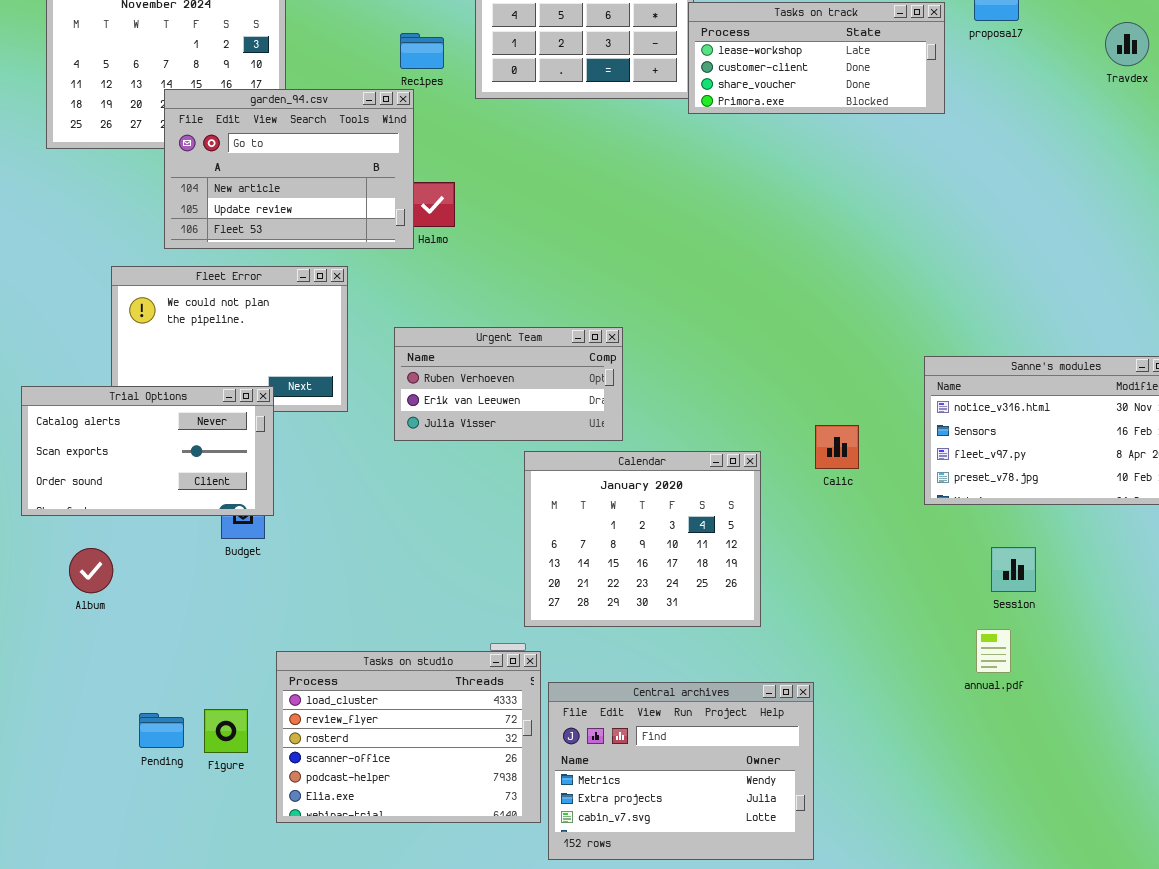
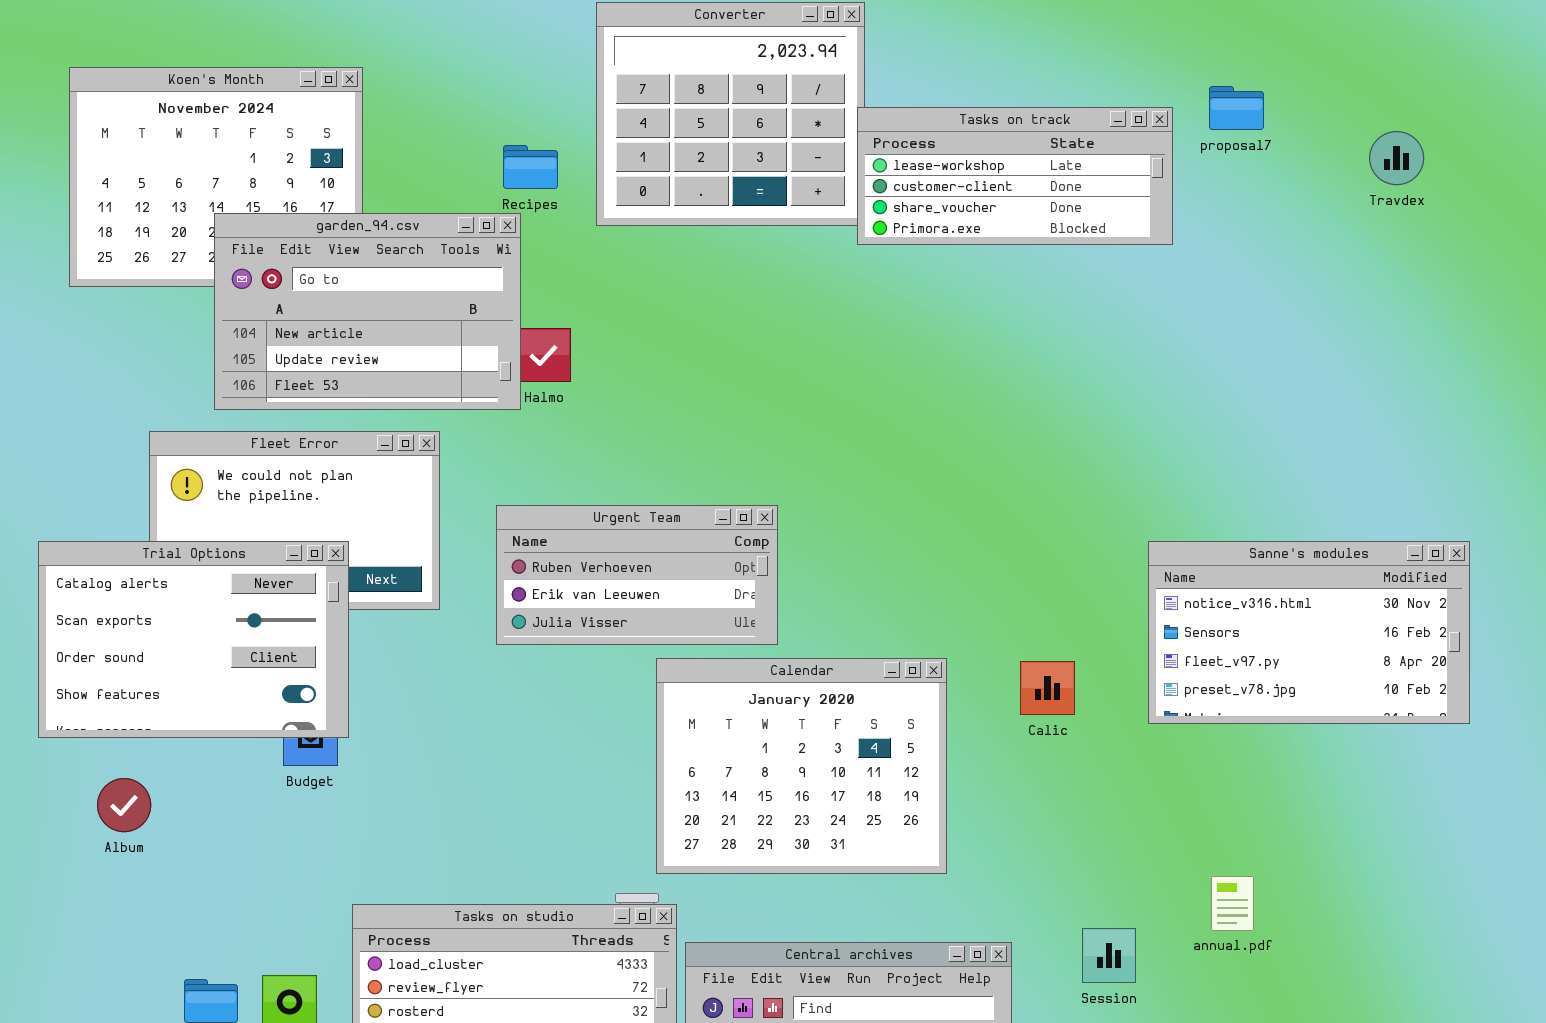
Trial Options: [21,386,274,516] -> [38,541,349,738], resized
Calic: [815,425,859,469] -> [1020,661,1075,715], moved
Session: [991,547,1036,592] -> [1082,928,1136,983], moved

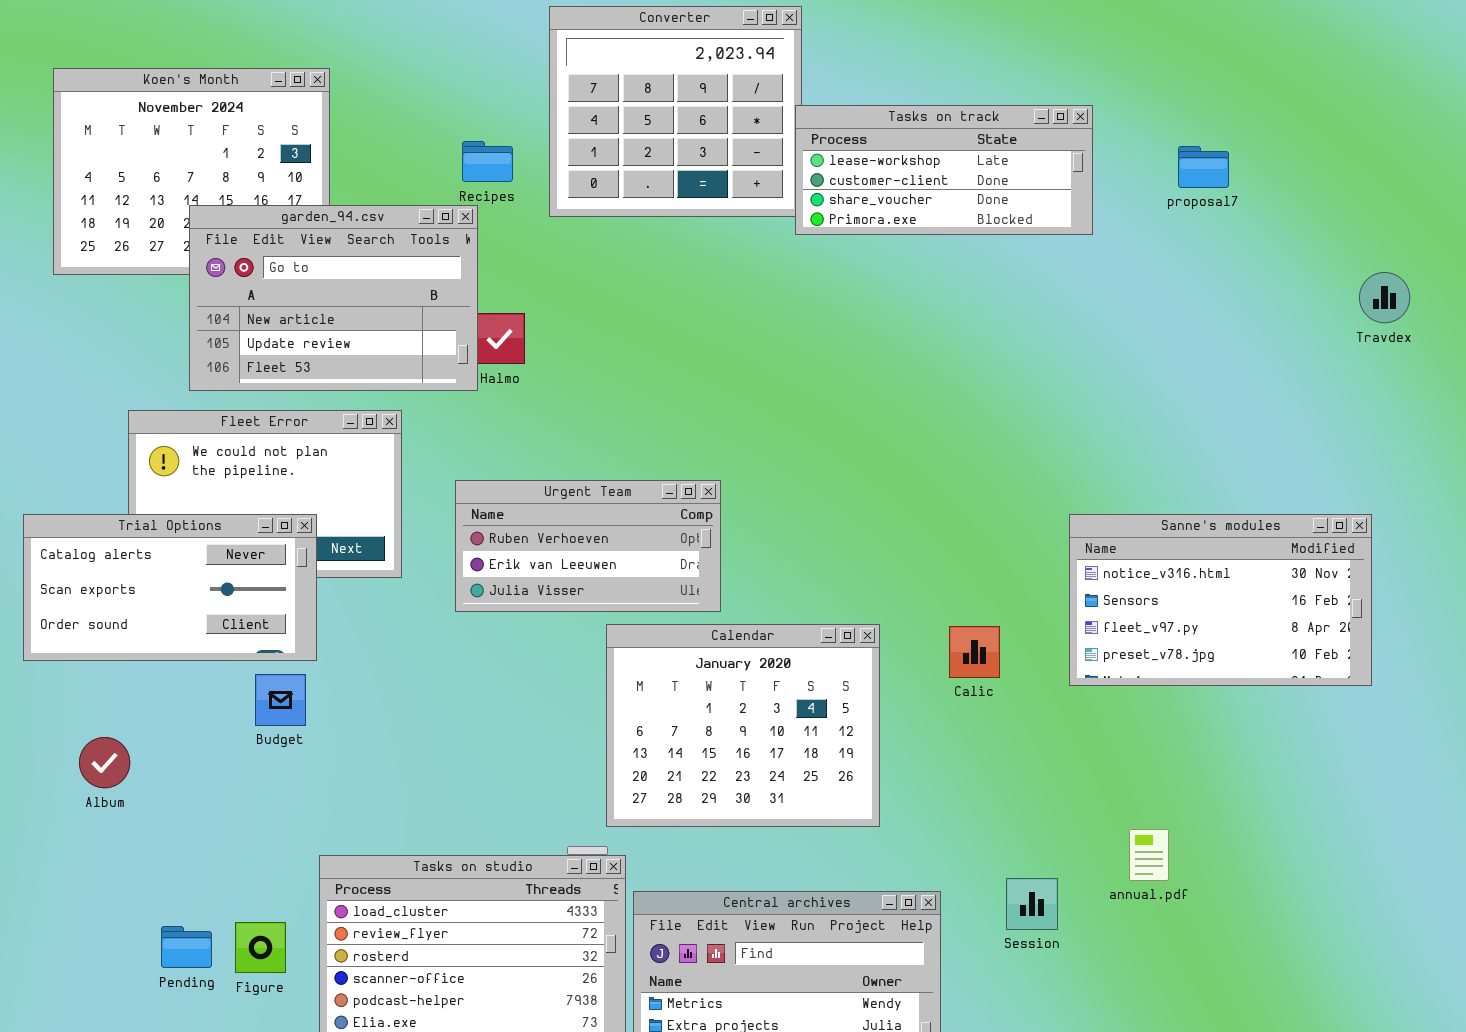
proposal7: [1209,86,1264,130] -> [1178,146,1229,188], moved
Travdex: [1369,131,1424,185] -> [1359,272,1410,323], moved
Trial Options: [38,541,349,738] -> [23,514,317,661], resized

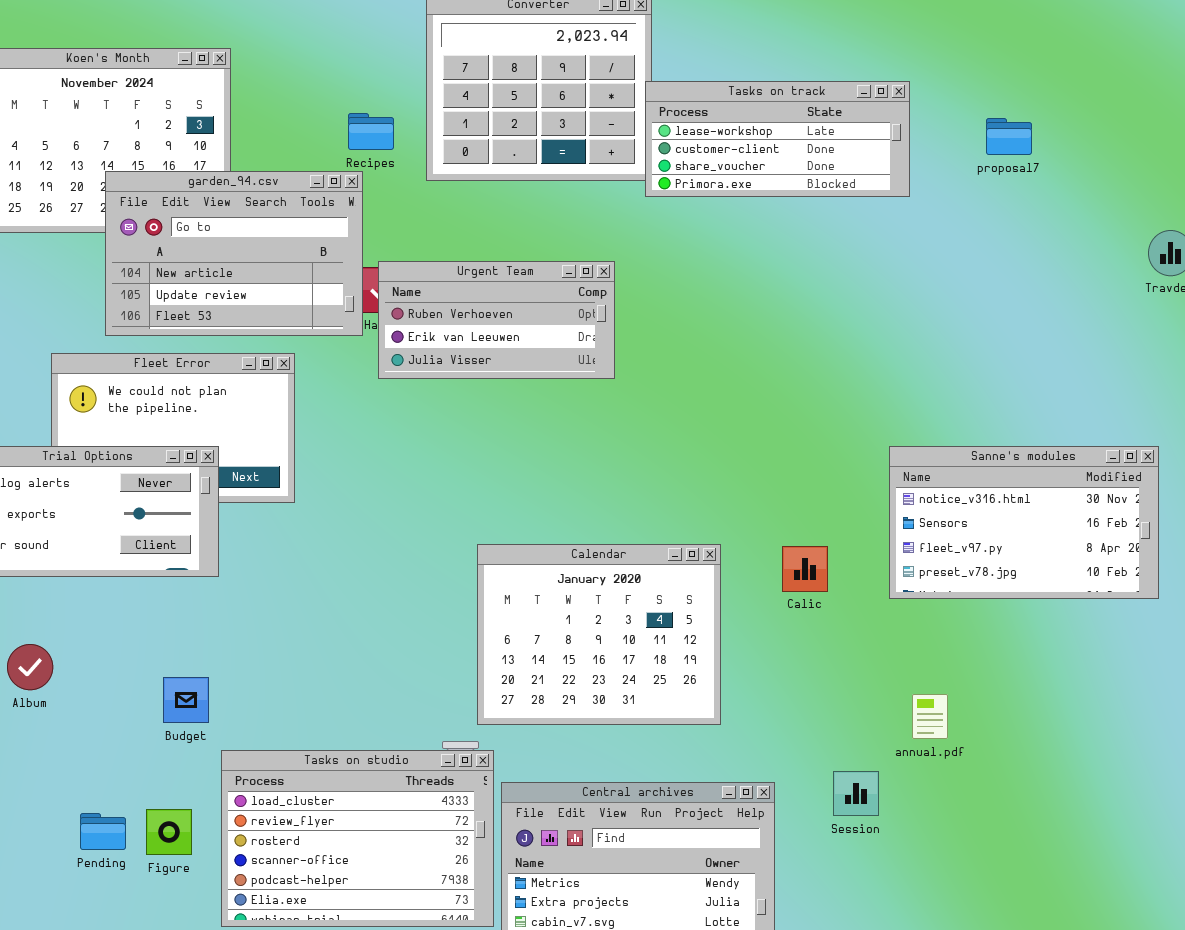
Urgent Team: [455,480,721,612] -> [378,261,615,379], moved
Budget: [255,674,306,726] -> [163,677,209,723], moved
annual.pdf: [1129,829,1169,881] -> [912,694,948,739], moved

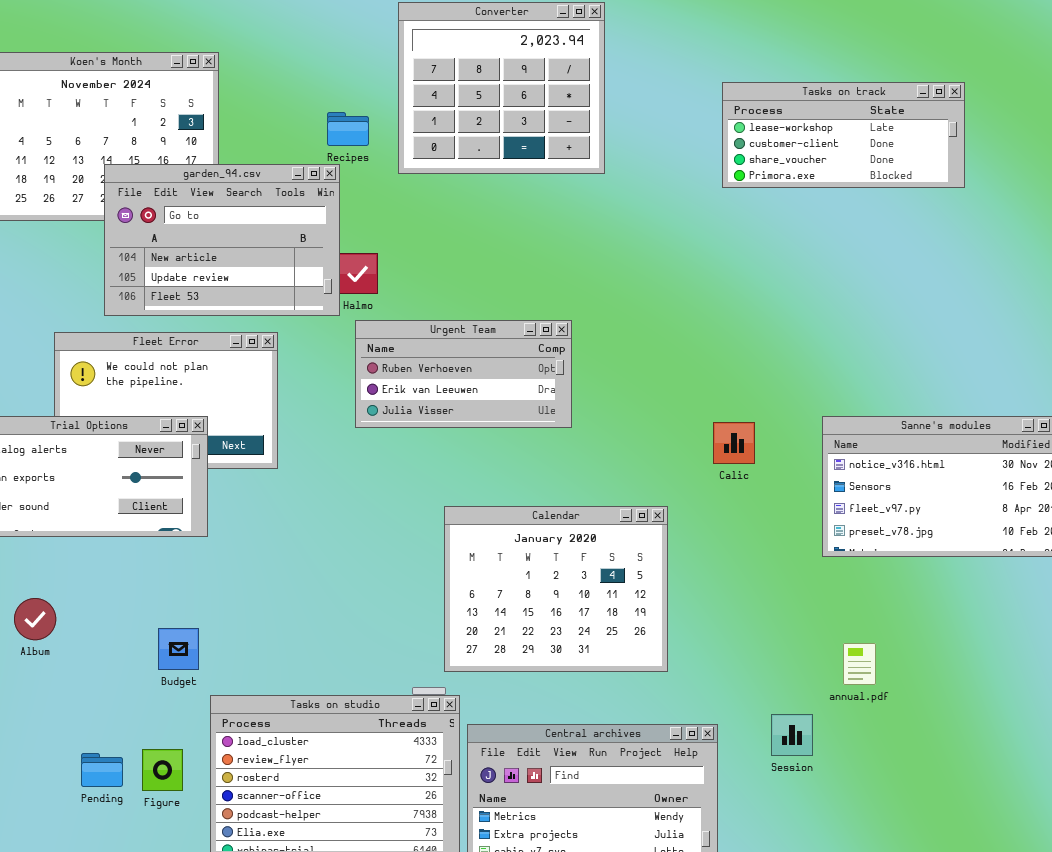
Tasks on track: [645,81,910,197] -> [722,82,965,188], moved
Urgent Team: [378,261,615,379] -> [355,320,572,428], moved
Calic: [782,546,828,592] -> [713,422,755,464], moved

